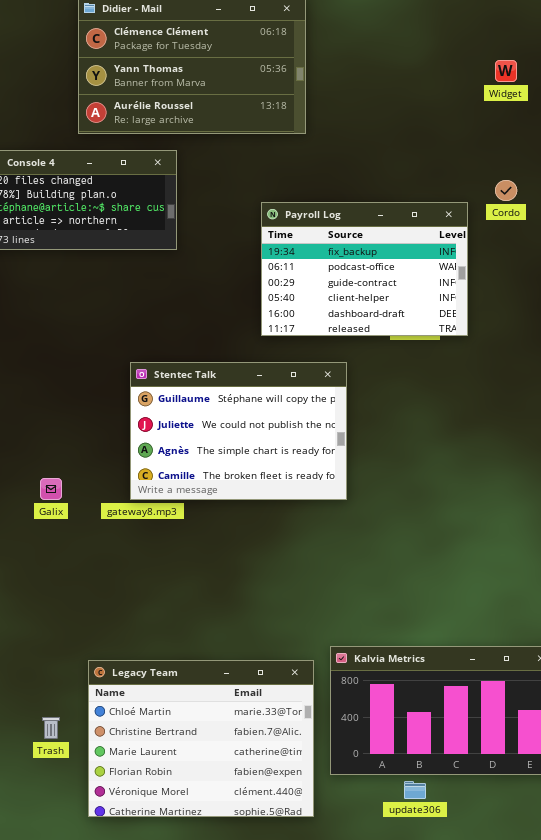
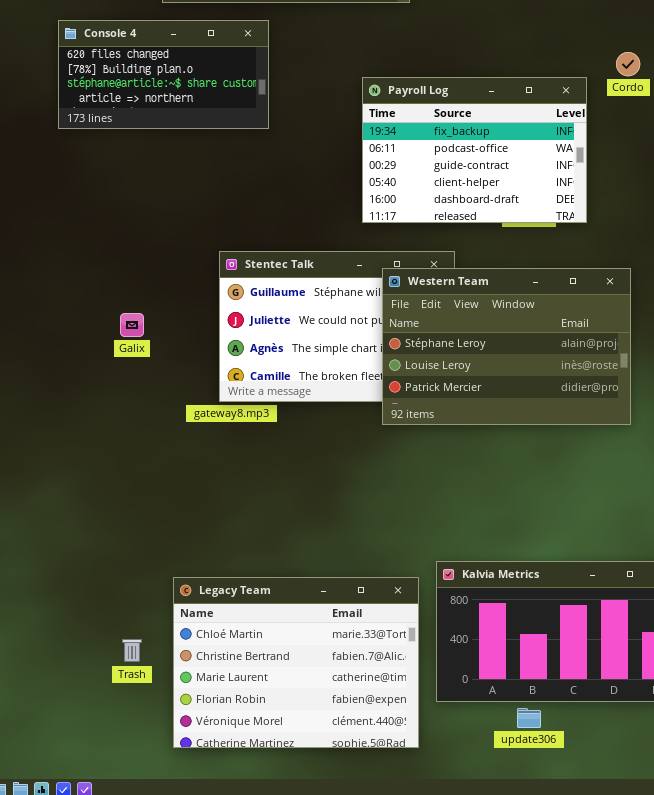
Western Team: none -> [382,268,631,425], opened
Galix: [40,478,62,500] -> [120,313,144,337], moved

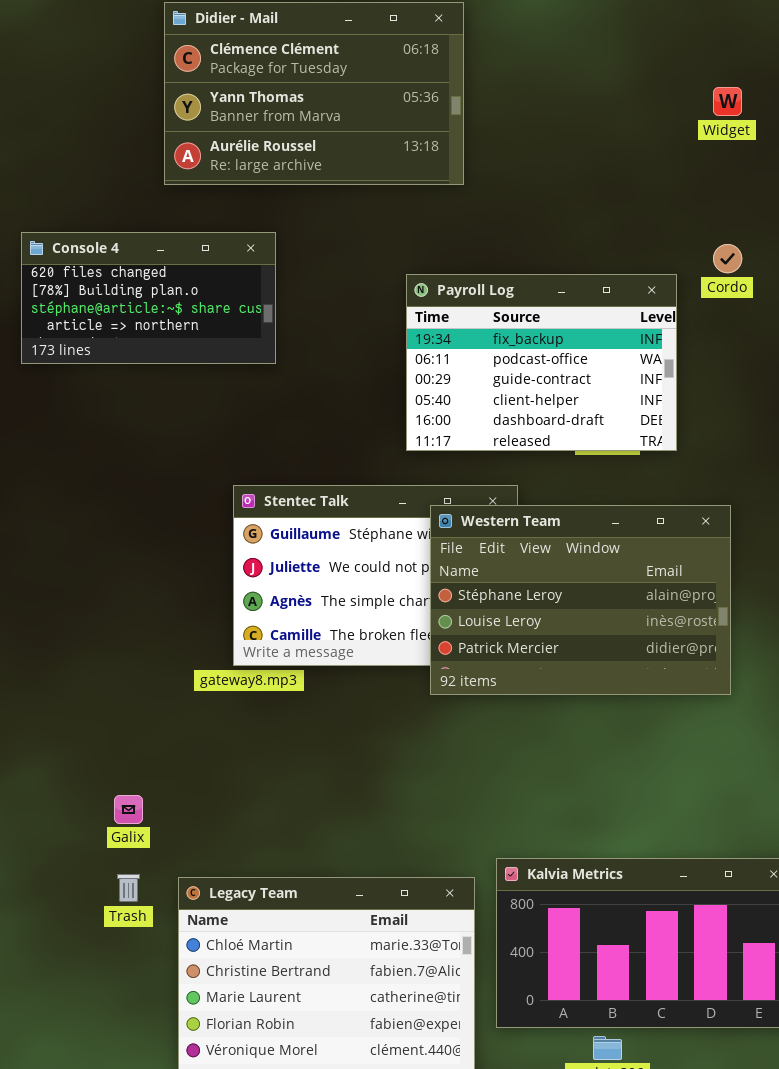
Console 4: [58,20,269,129] -> [21,232,276,364], moved
Galix: [120,313,144,337] -> [114,795,143,824], moved
Trash: [122,639,142,662] -> [117,874,140,902], moved

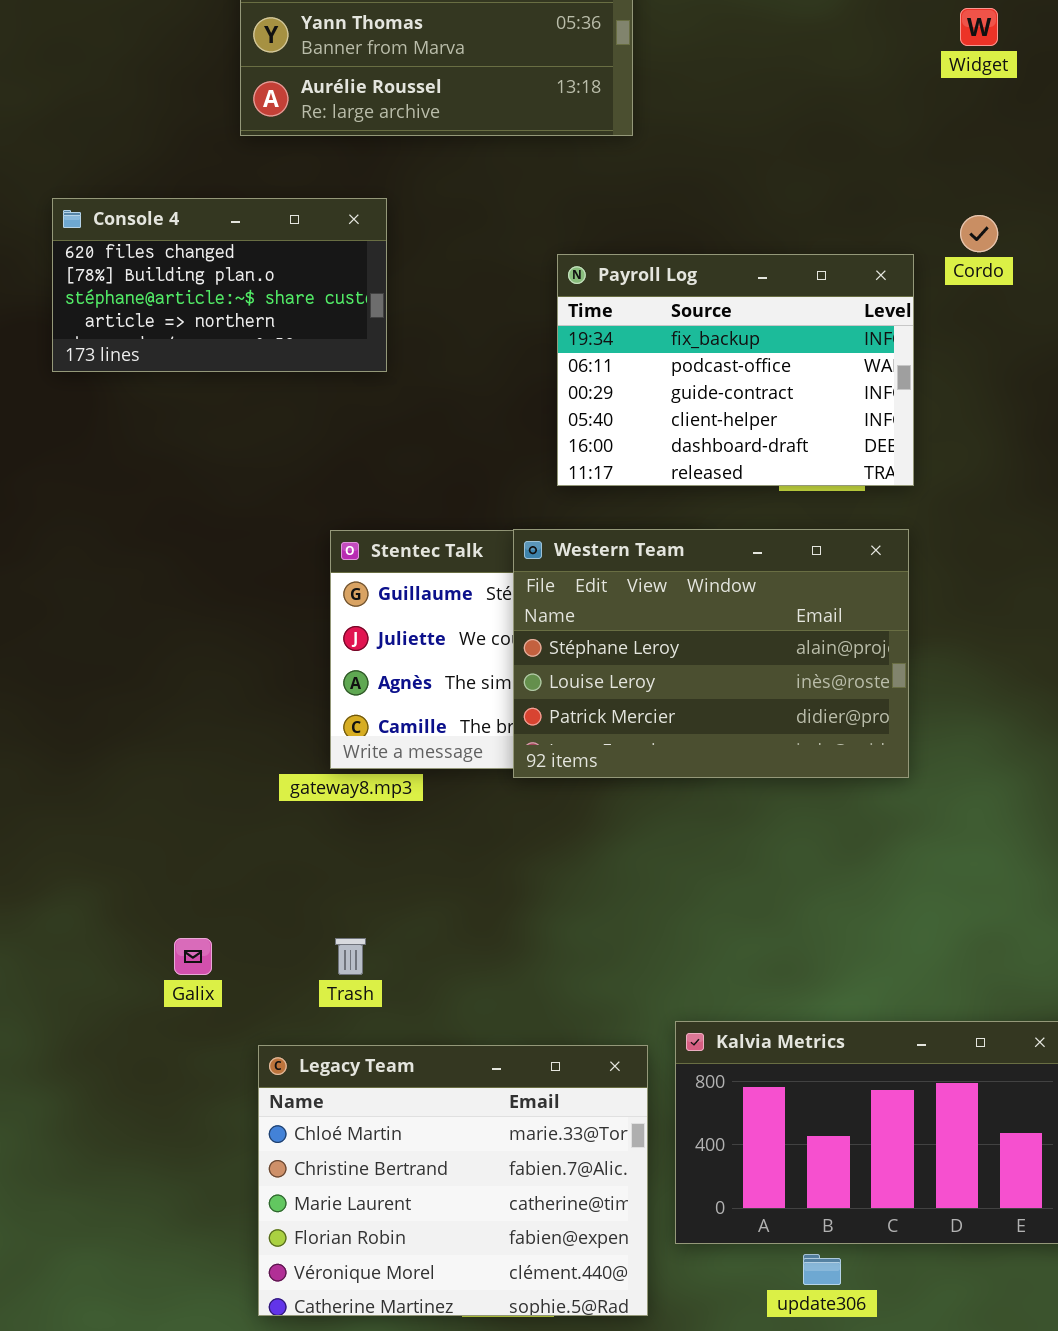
Western Team: [430,505,731,695] -> [513,529,909,778], moved
Trash: [117,874,140,902] -> [335,938,366,975], moved

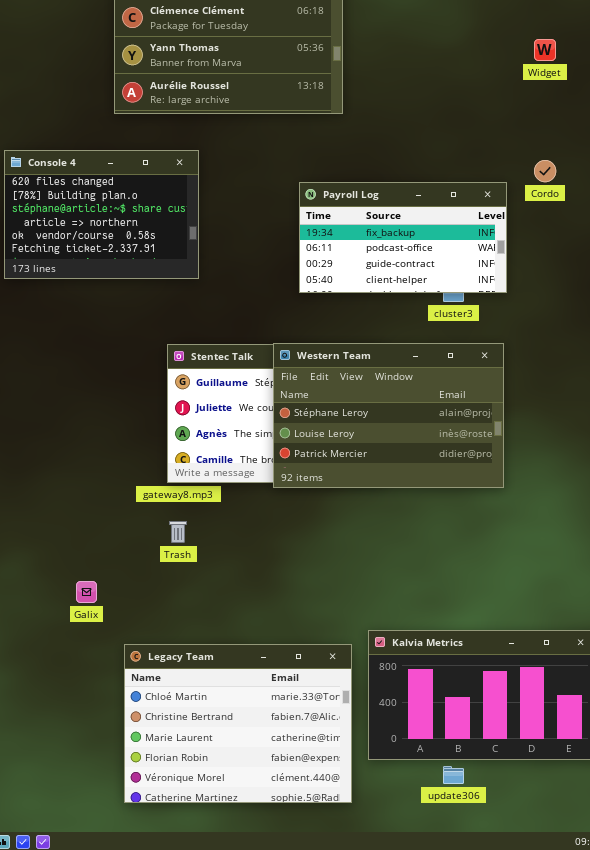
Console 4: [52,198,387,372] -> [4,150,199,279], resized
Payroll Log: [557,254,914,486] -> [299,182,507,293], resized
Trash: [335,938,366,975] -> [169,521,187,543], moved

